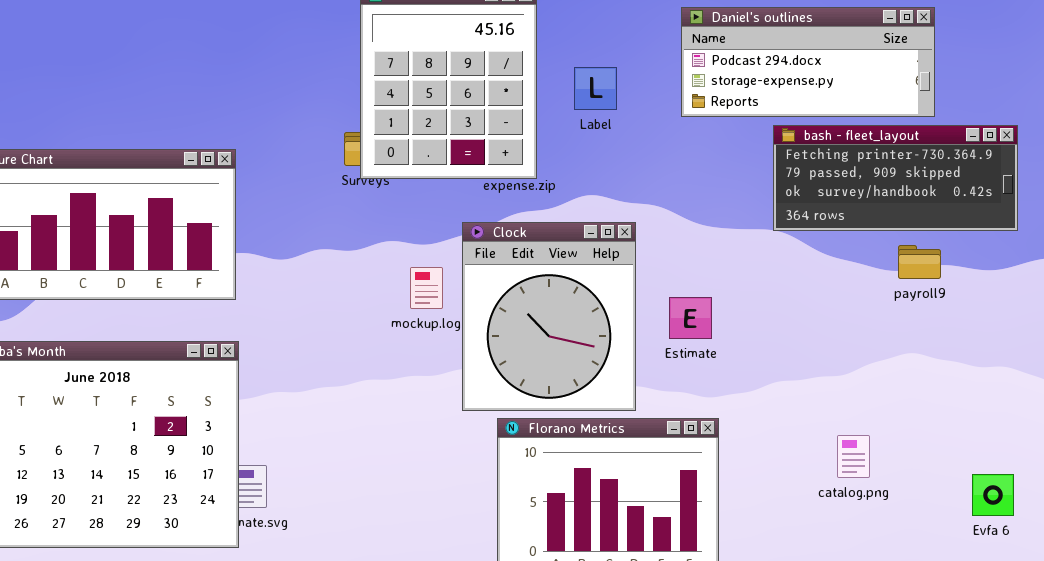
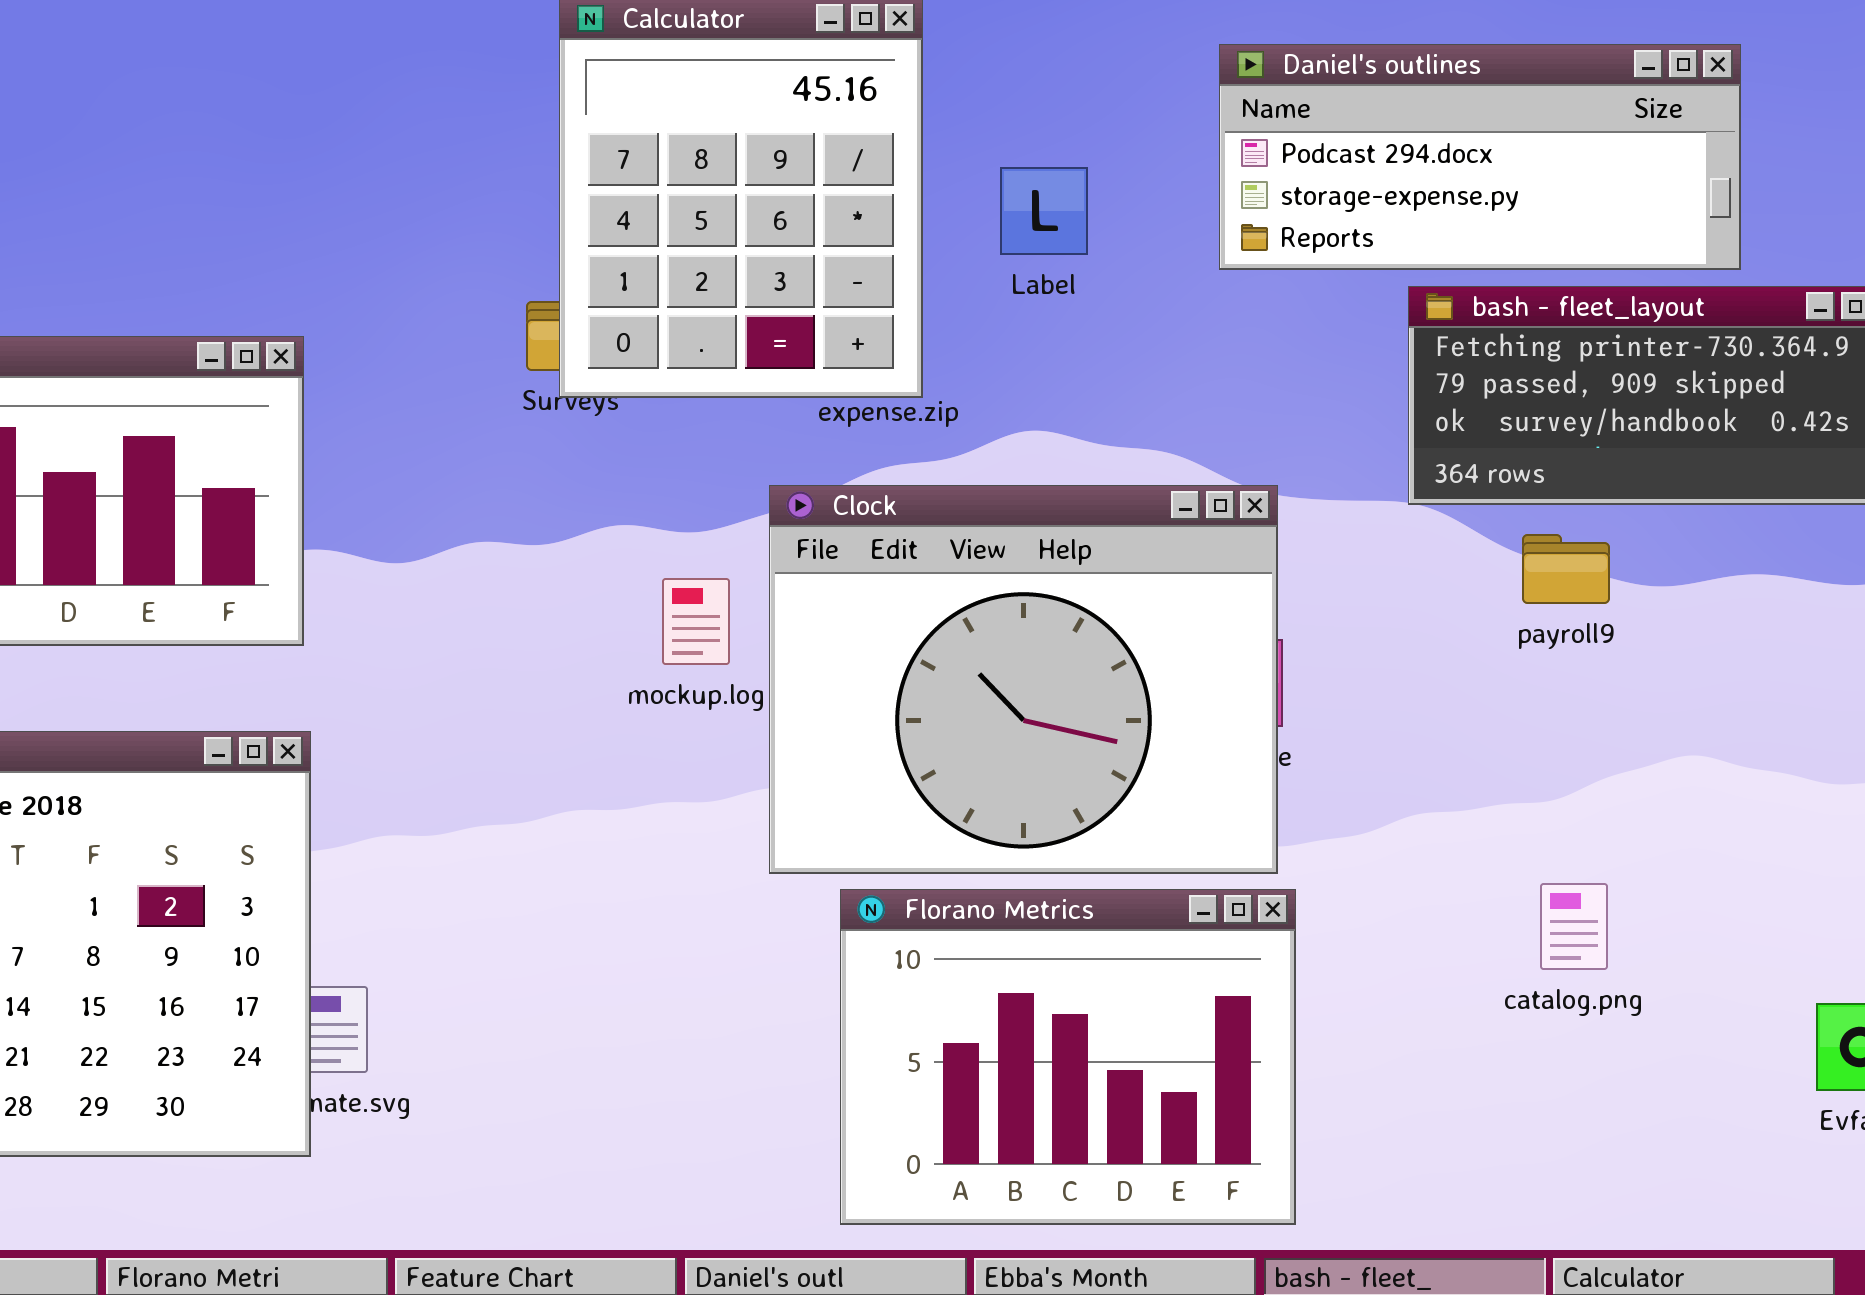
Clock: [462,222,636,411] -> [769,485,1278,874], resized
payroll9: [898,245,941,279] -> [1522,534,1610,604], moved
catalog.png: [837,435,870,478] -> [1540,883,1608,970], moved

